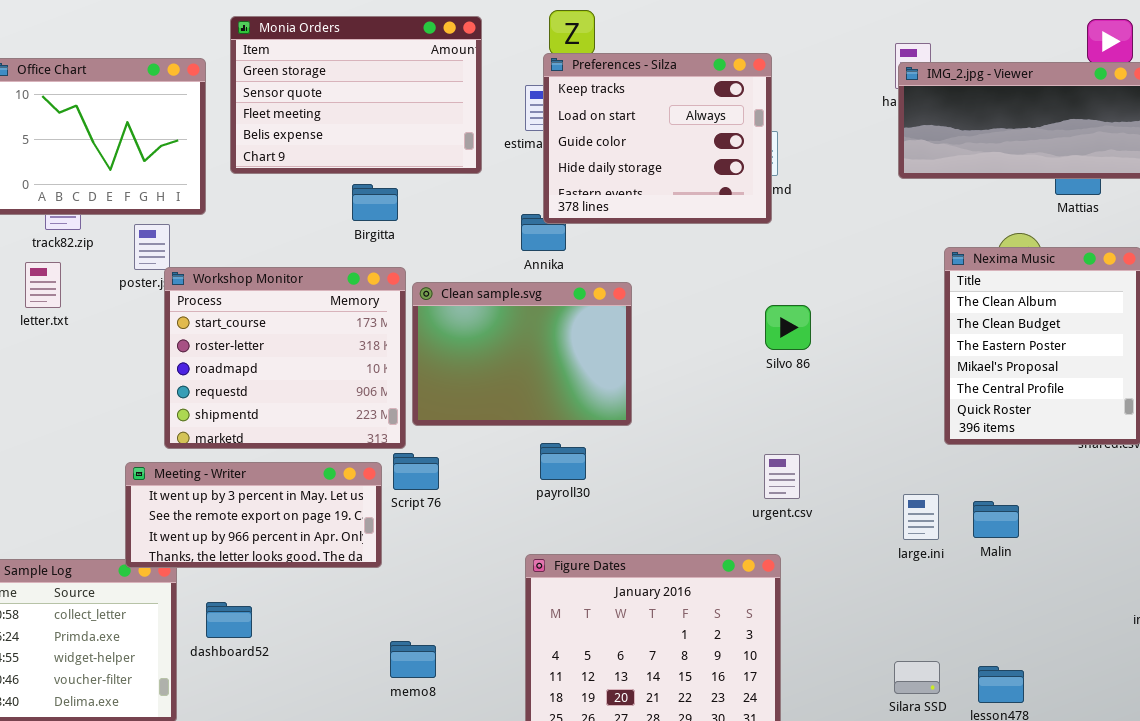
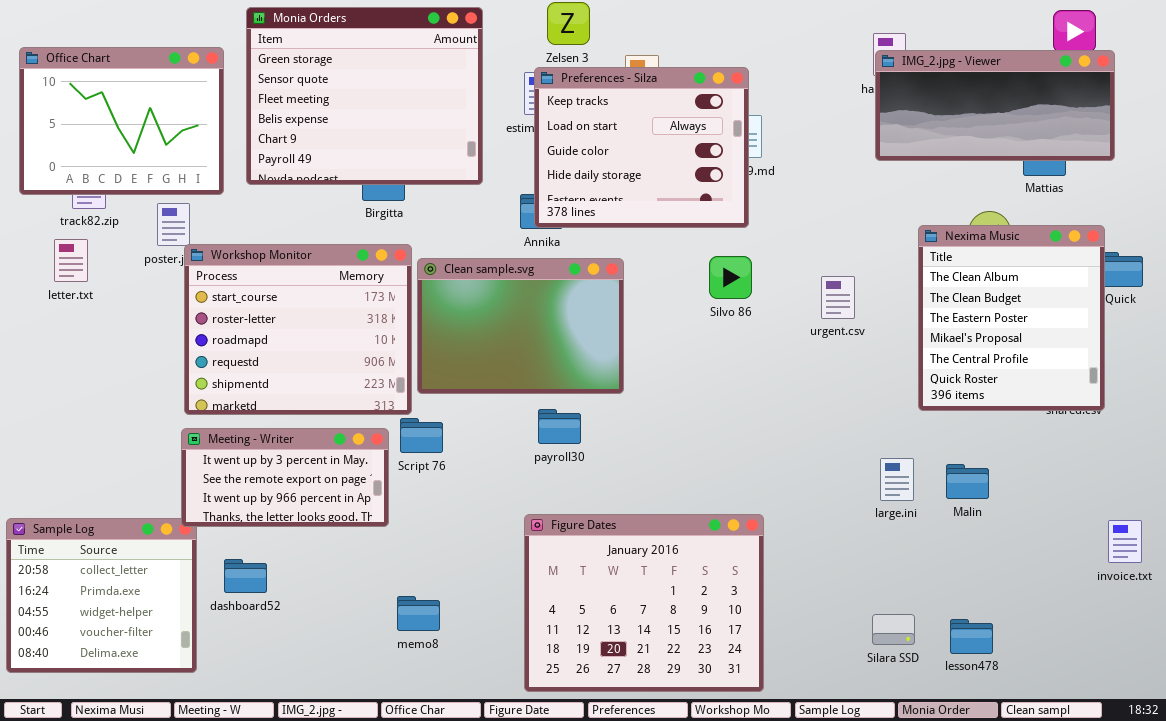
Monia Orders: [230,16,482,174] -> [246,7,483,185], resized
Preferences - Silza: [543,53,772,224] -> [534,67,749,228], moved
Silvo 86: [765,305,811,350] -> [709,256,752,299], moved
urgent.csv: [764,454,800,499] -> [821,276,855,319], moved
Meeting - Writer: [125,462,382,568] -> [181,428,389,527], resized

